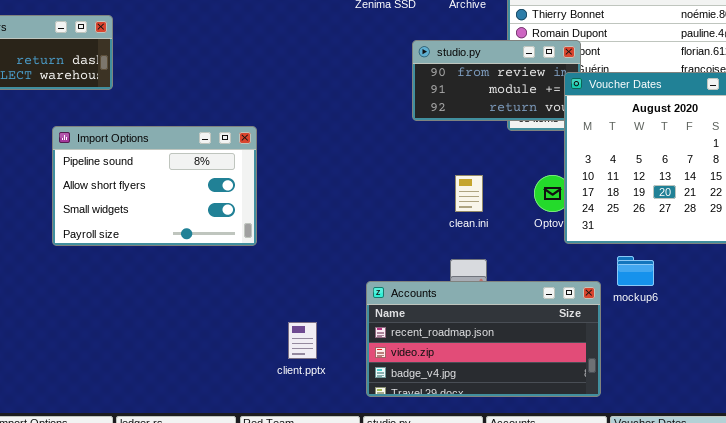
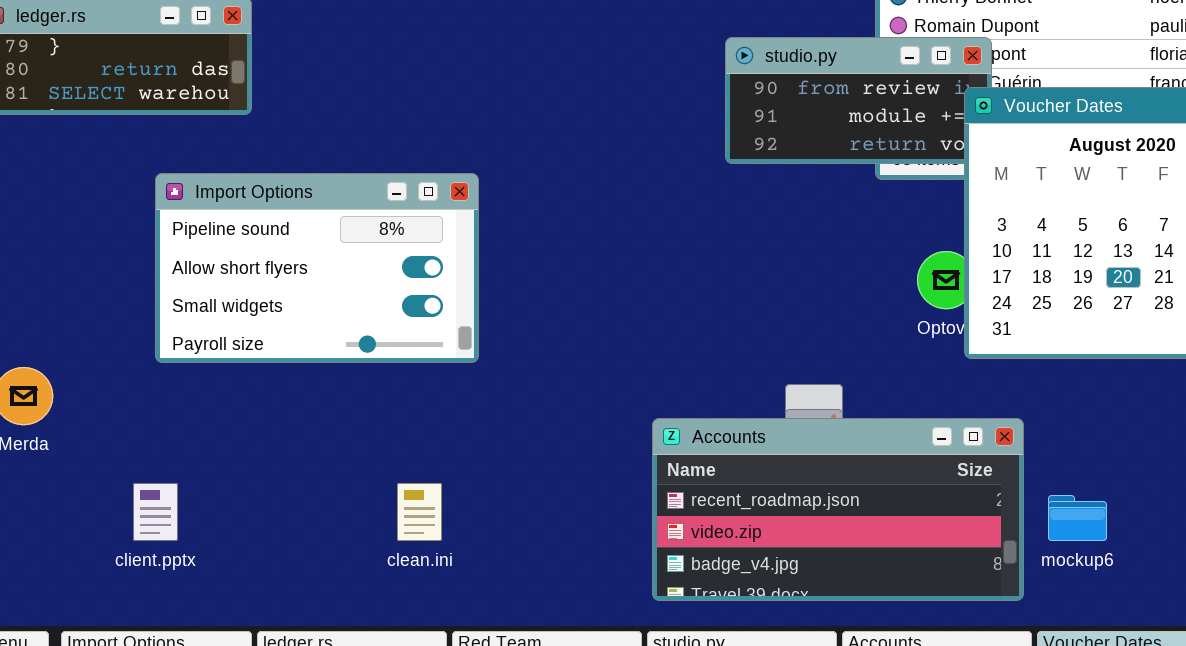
clean.ini: [455,175,483,212] -> [397,483,442,541], moved
mockup6: [617,256,654,286] -> [1048,495,1107,541], moved
client.pptx: [288,322,317,359] -> [133,483,178,541], moved

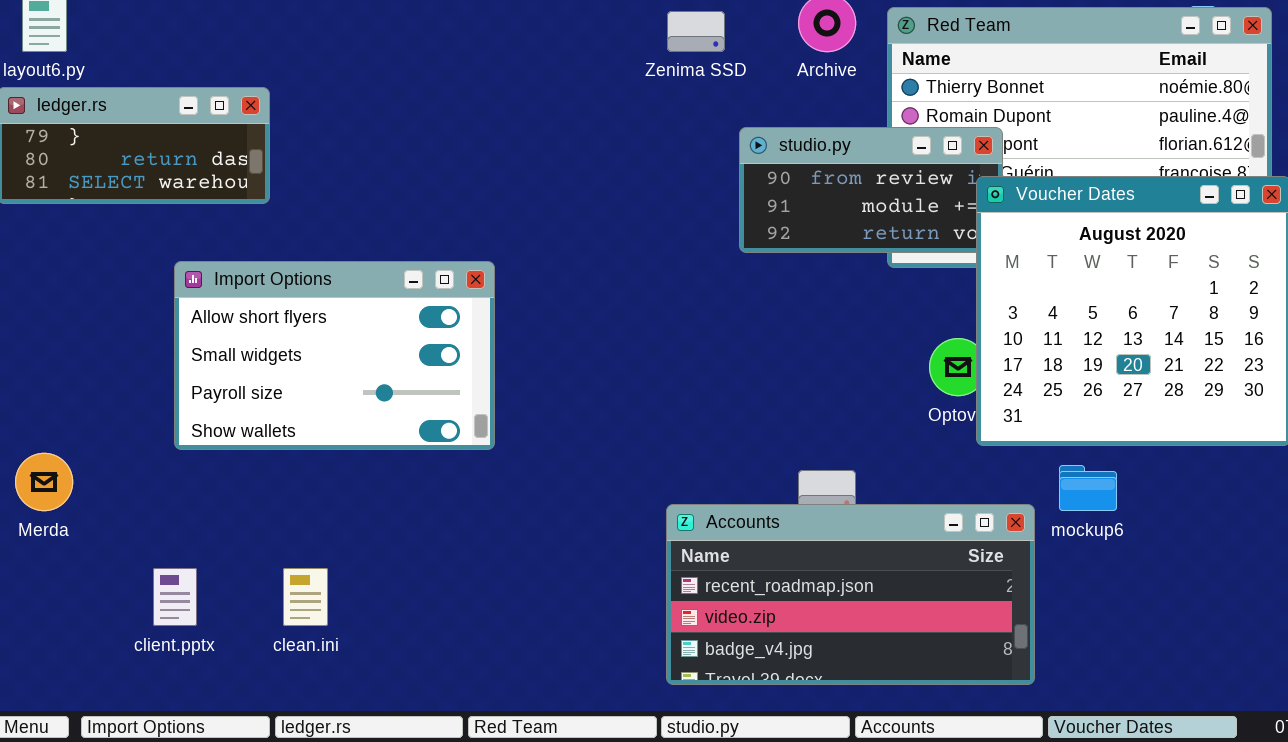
Import Options: [155,173,479,363] -> [174,261,495,450], scrolled down 1 row
clean.ini: [397,483,442,541] -> [283,568,328,626], moved
mockup6: [1048,495,1107,541] -> [1059,465,1117,511], moved

